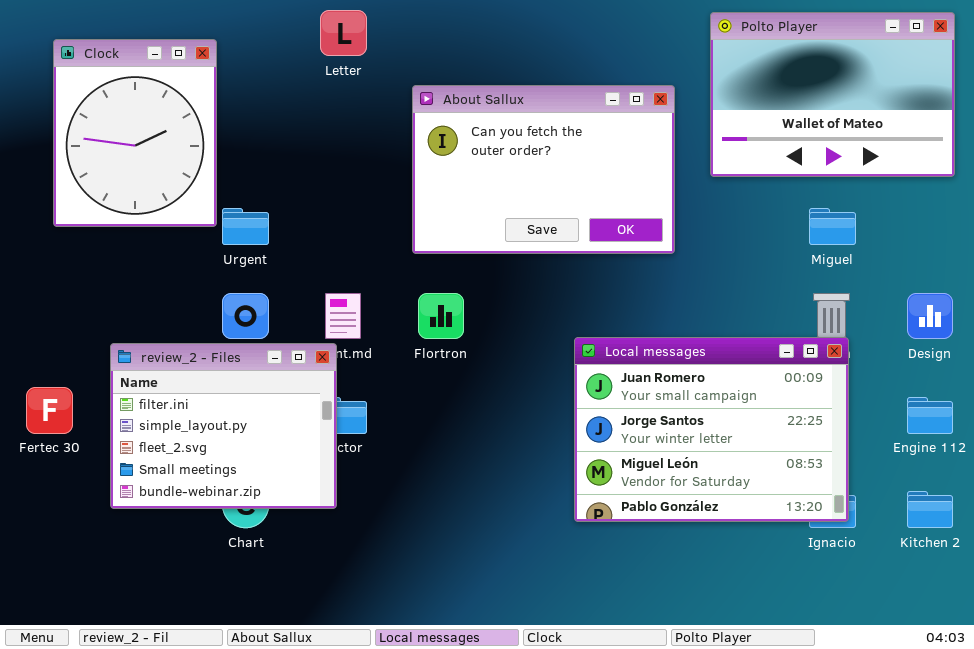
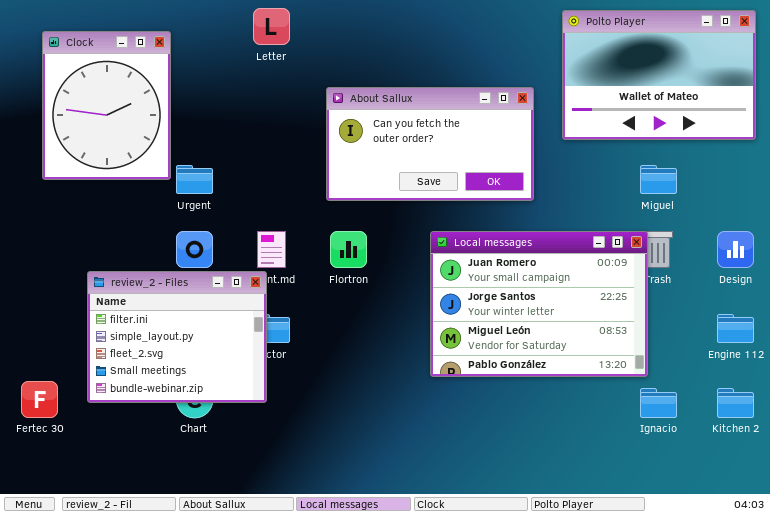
About Sallux: [412,85,675,254] -> [326,87,534,201], resized
Local messages: [574,337,849,522] -> [430,231,648,377], moved
Fertec 30: [26,387,73,434] -> [21,381,58,418], moved

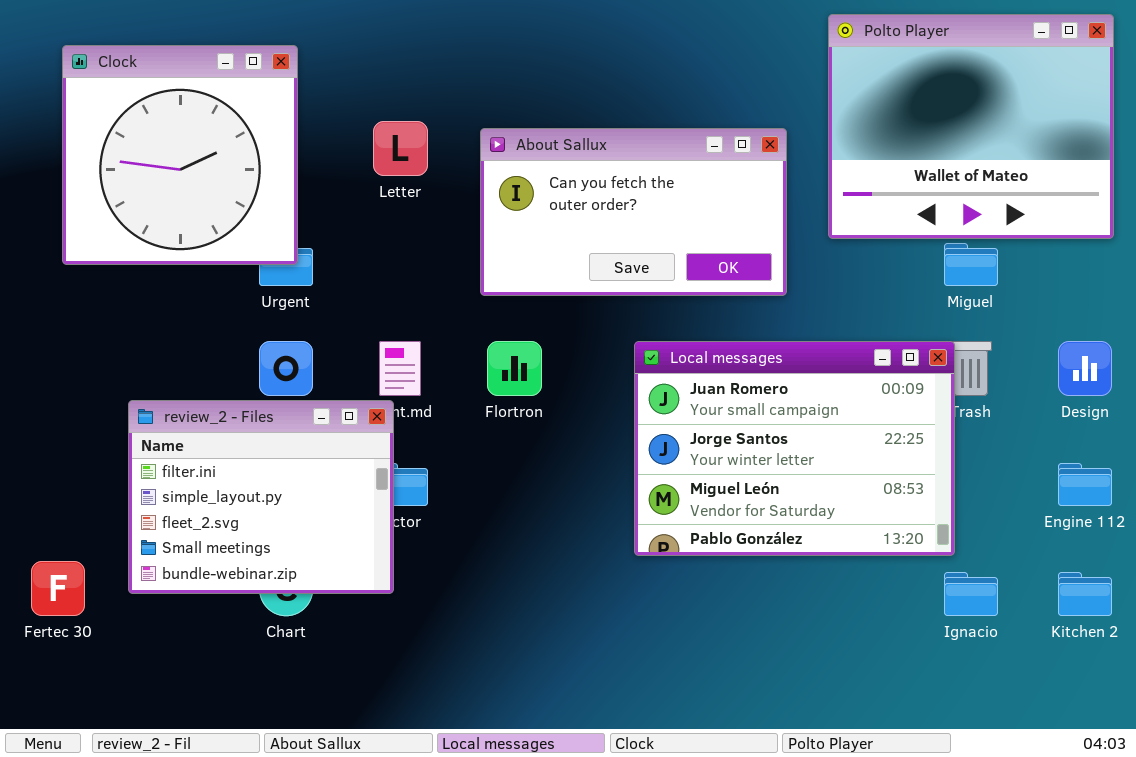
Letter: [253,8,290,45] -> [373,121,428,176], moved
Polto Player: [562,10,756,140] -> [828,14,1114,239], resized
Clock: [42,31,171,180] -> [62,45,298,265], resized

